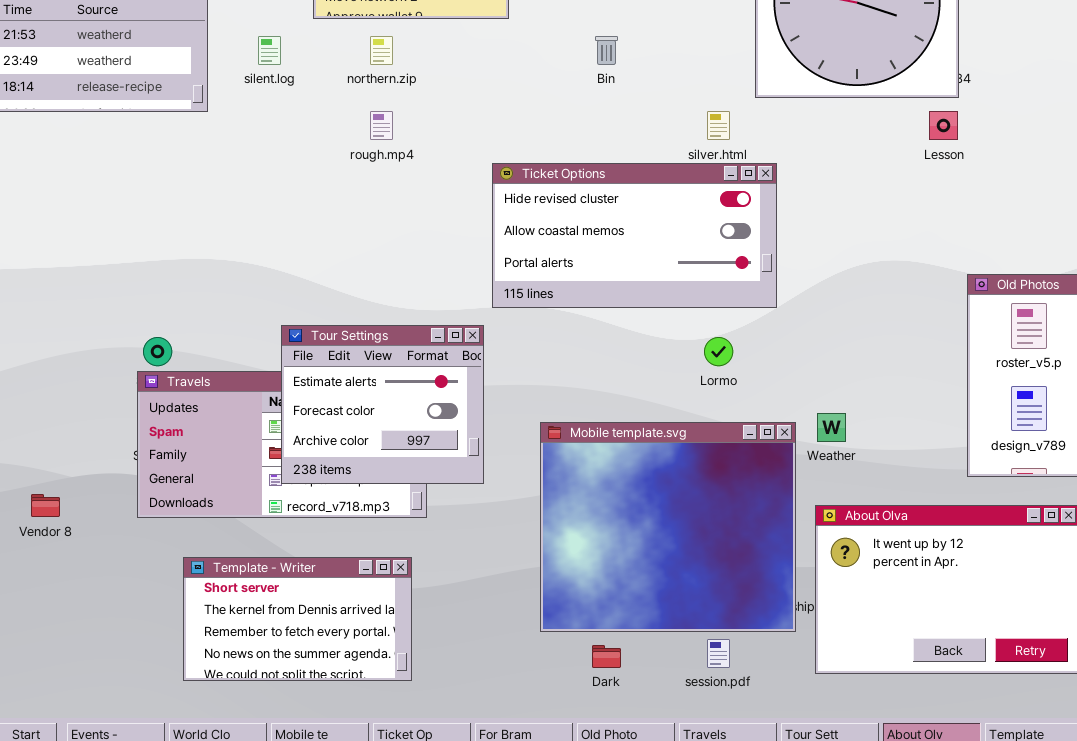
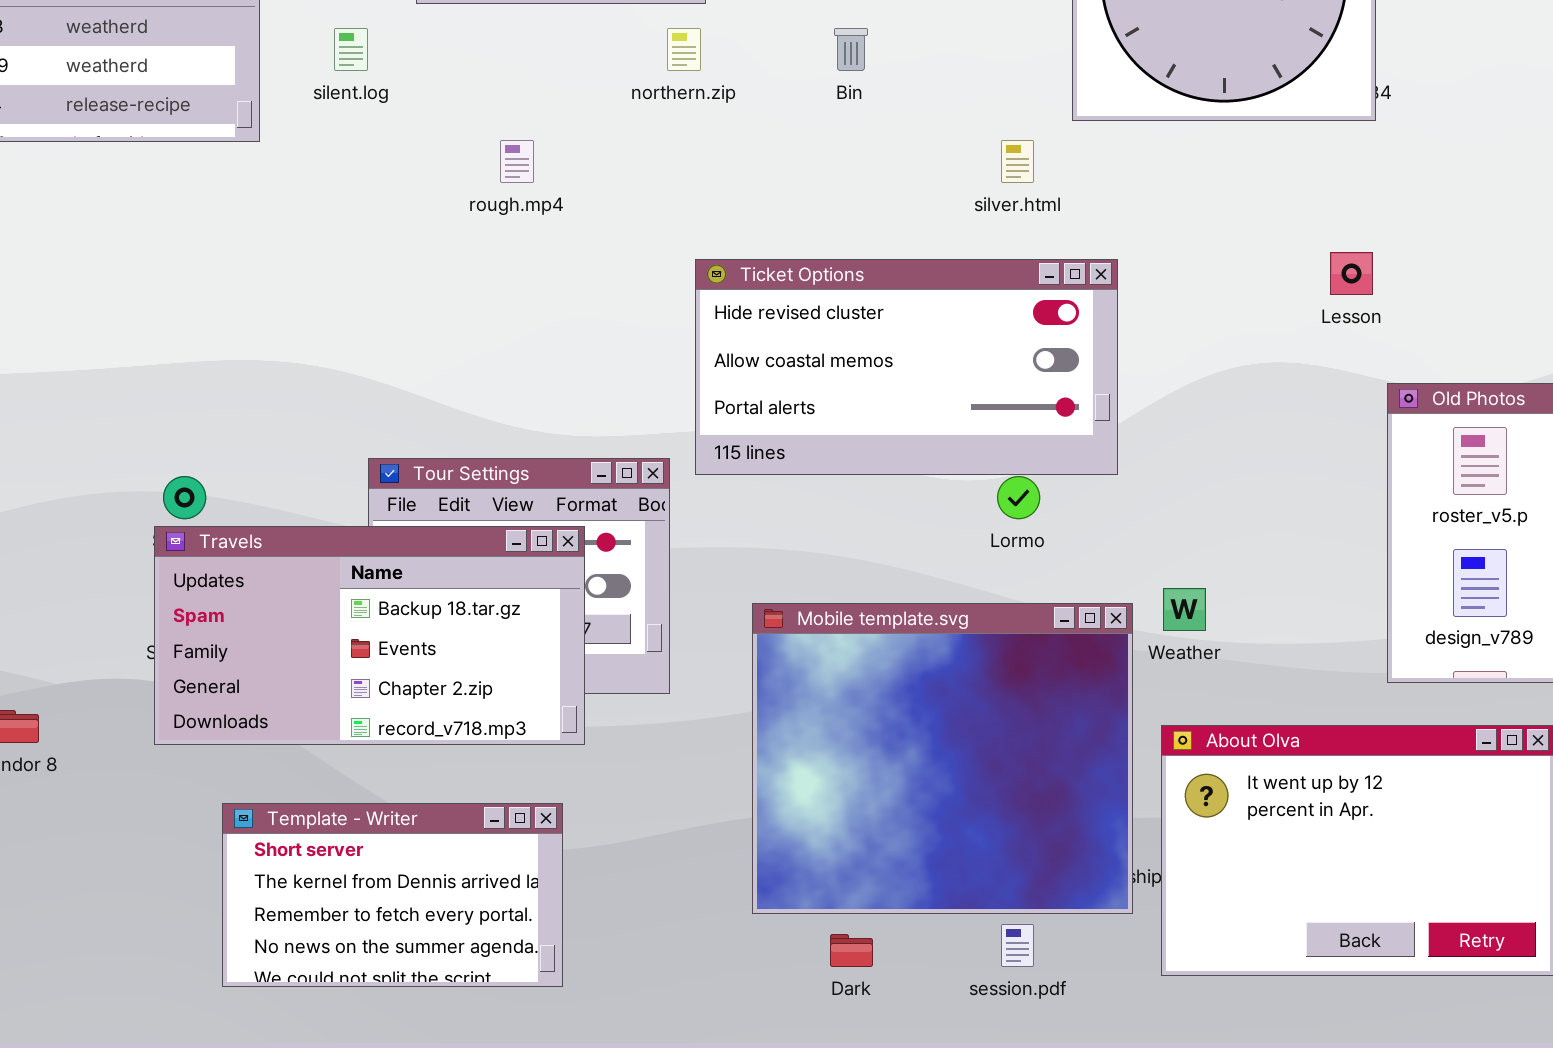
northern.zip: [370,36,393,65] -> [667,28,701,71], moved
Lesson: [929,111,958,140] -> [1330,252,1373,295], moved
Ticket Options: [492,163,777,308] -> [695,259,1118,475], moved
Travels: [137,371,427,518] -> [154,526,585,745], raised

